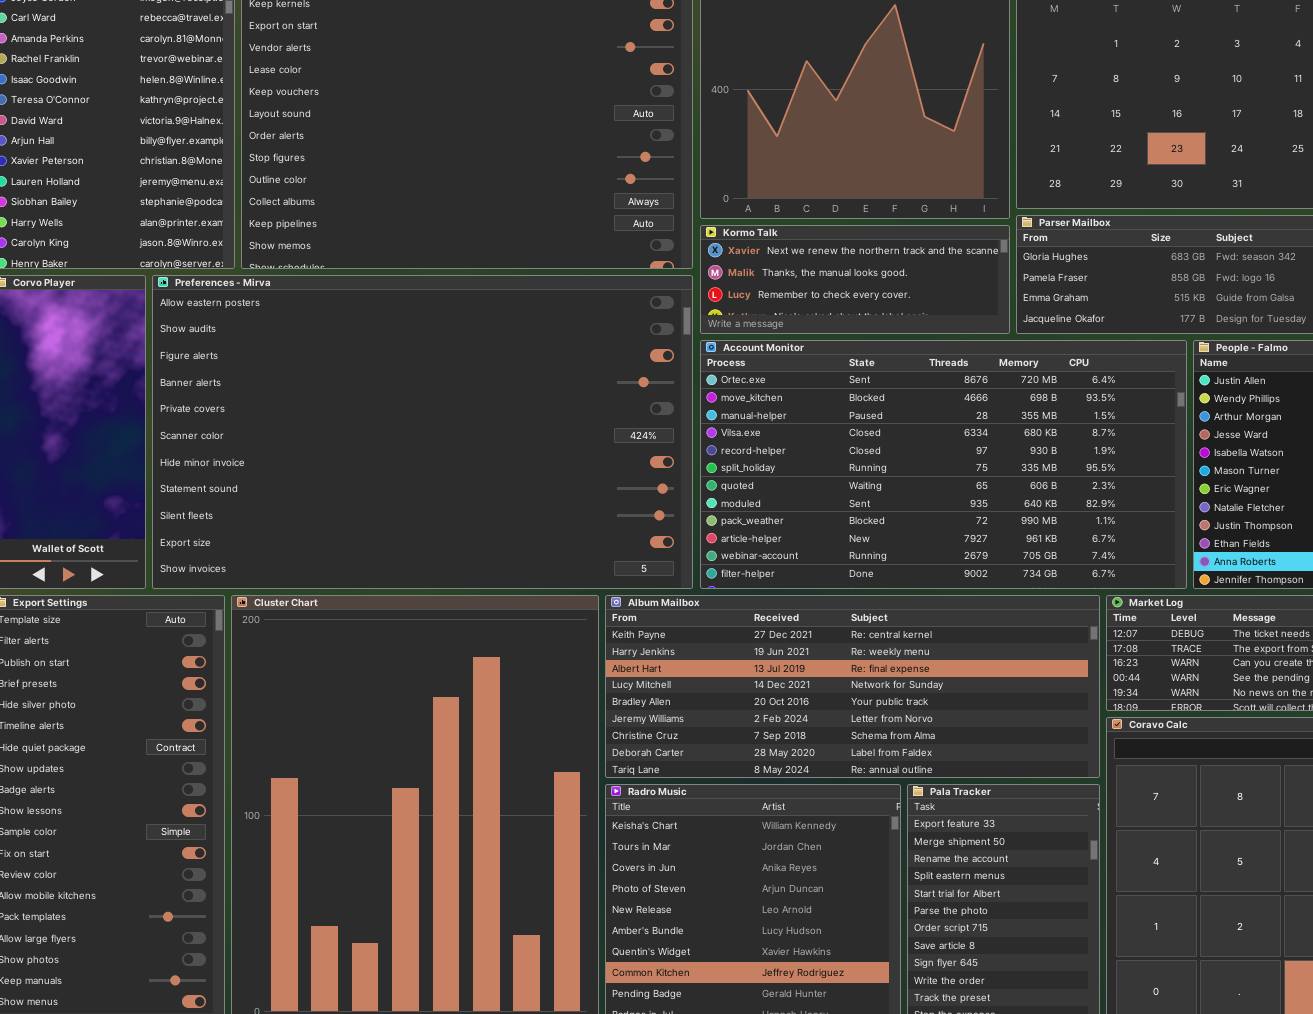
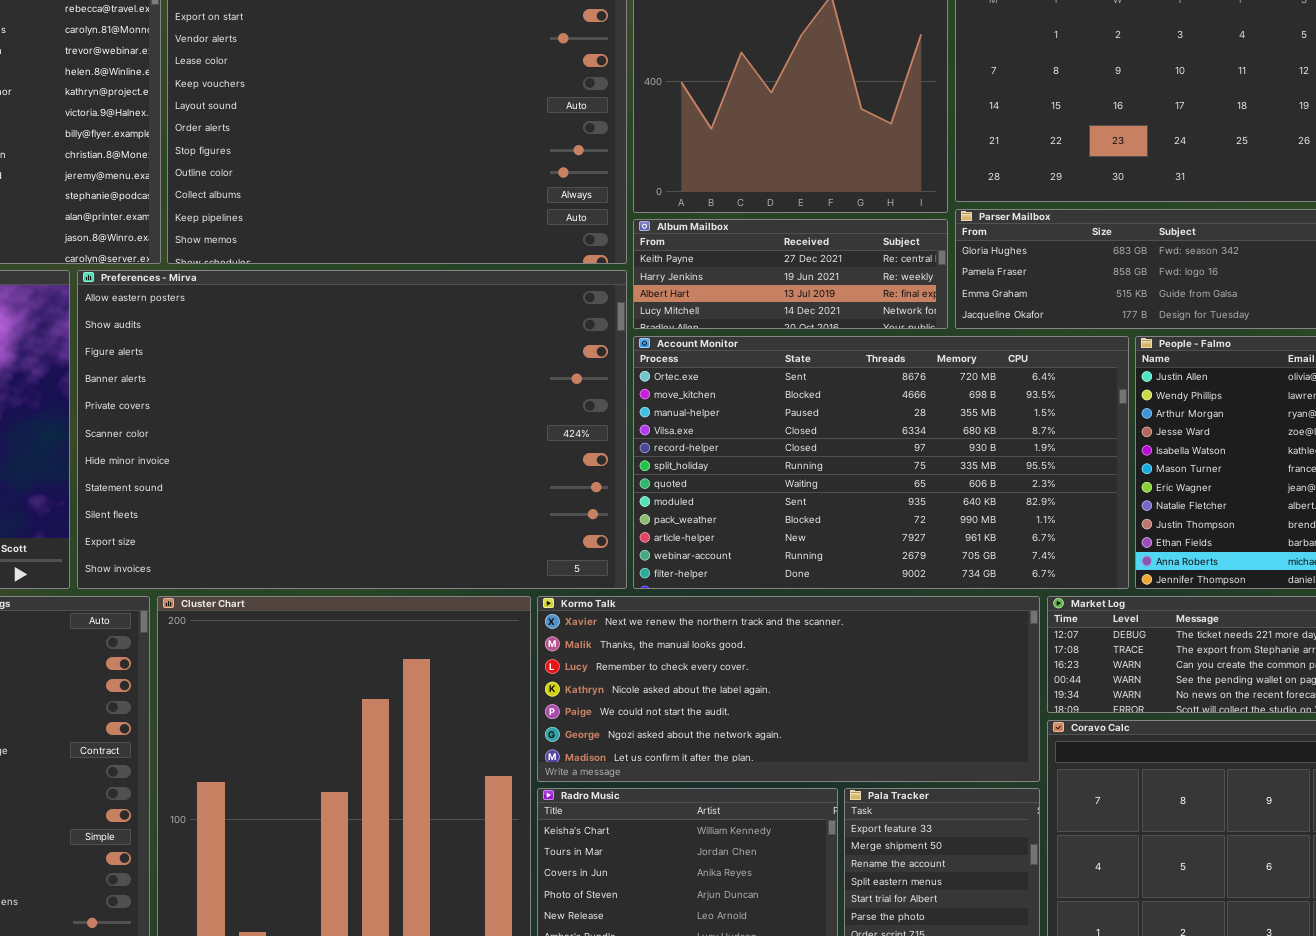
Kormo Talk: [700,225,1010,334] -> [537,596,1040,782], moved, resized
Album Mailbox: [605,595,1100,778] -> [633,219,948,329], moved, resized

